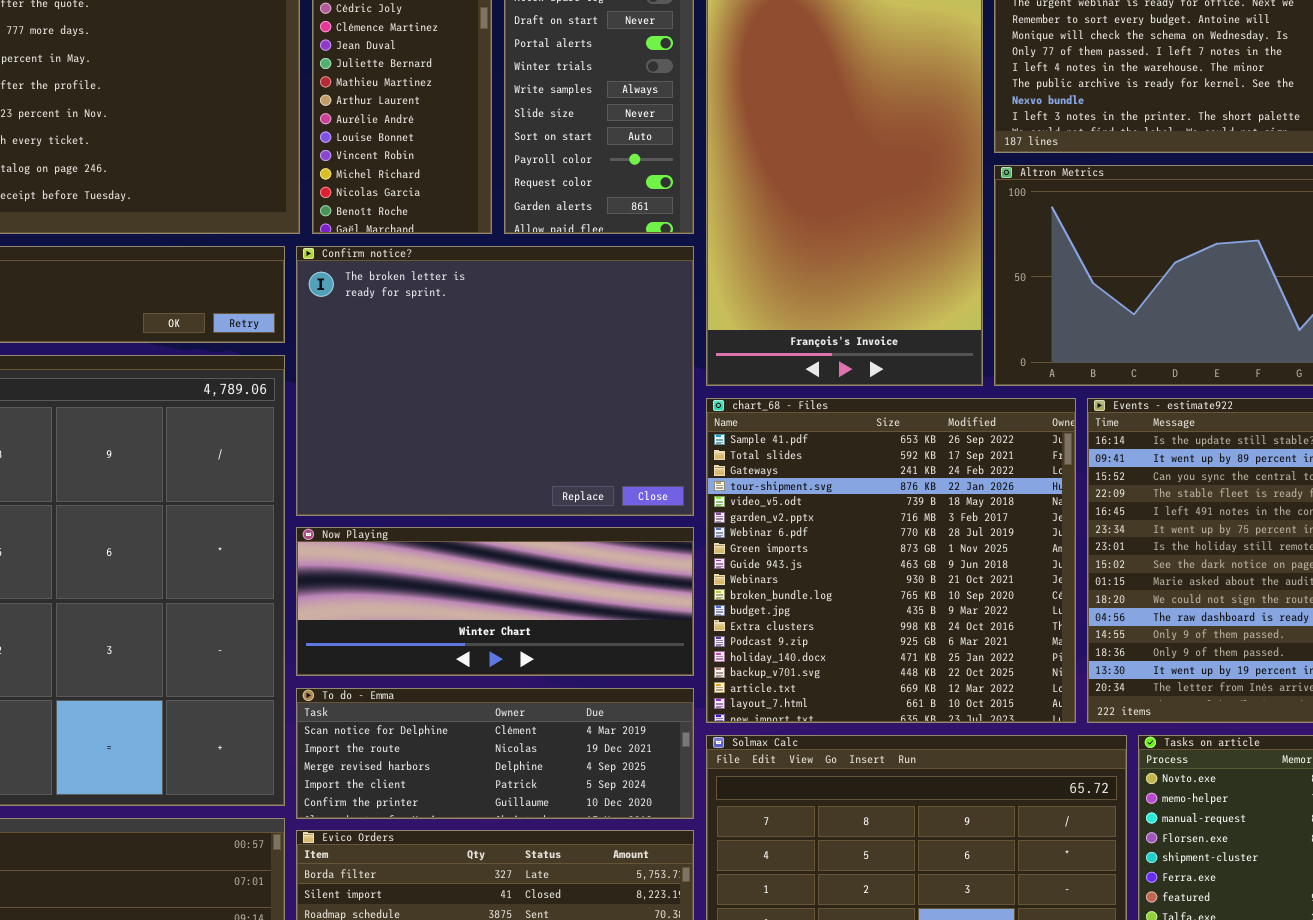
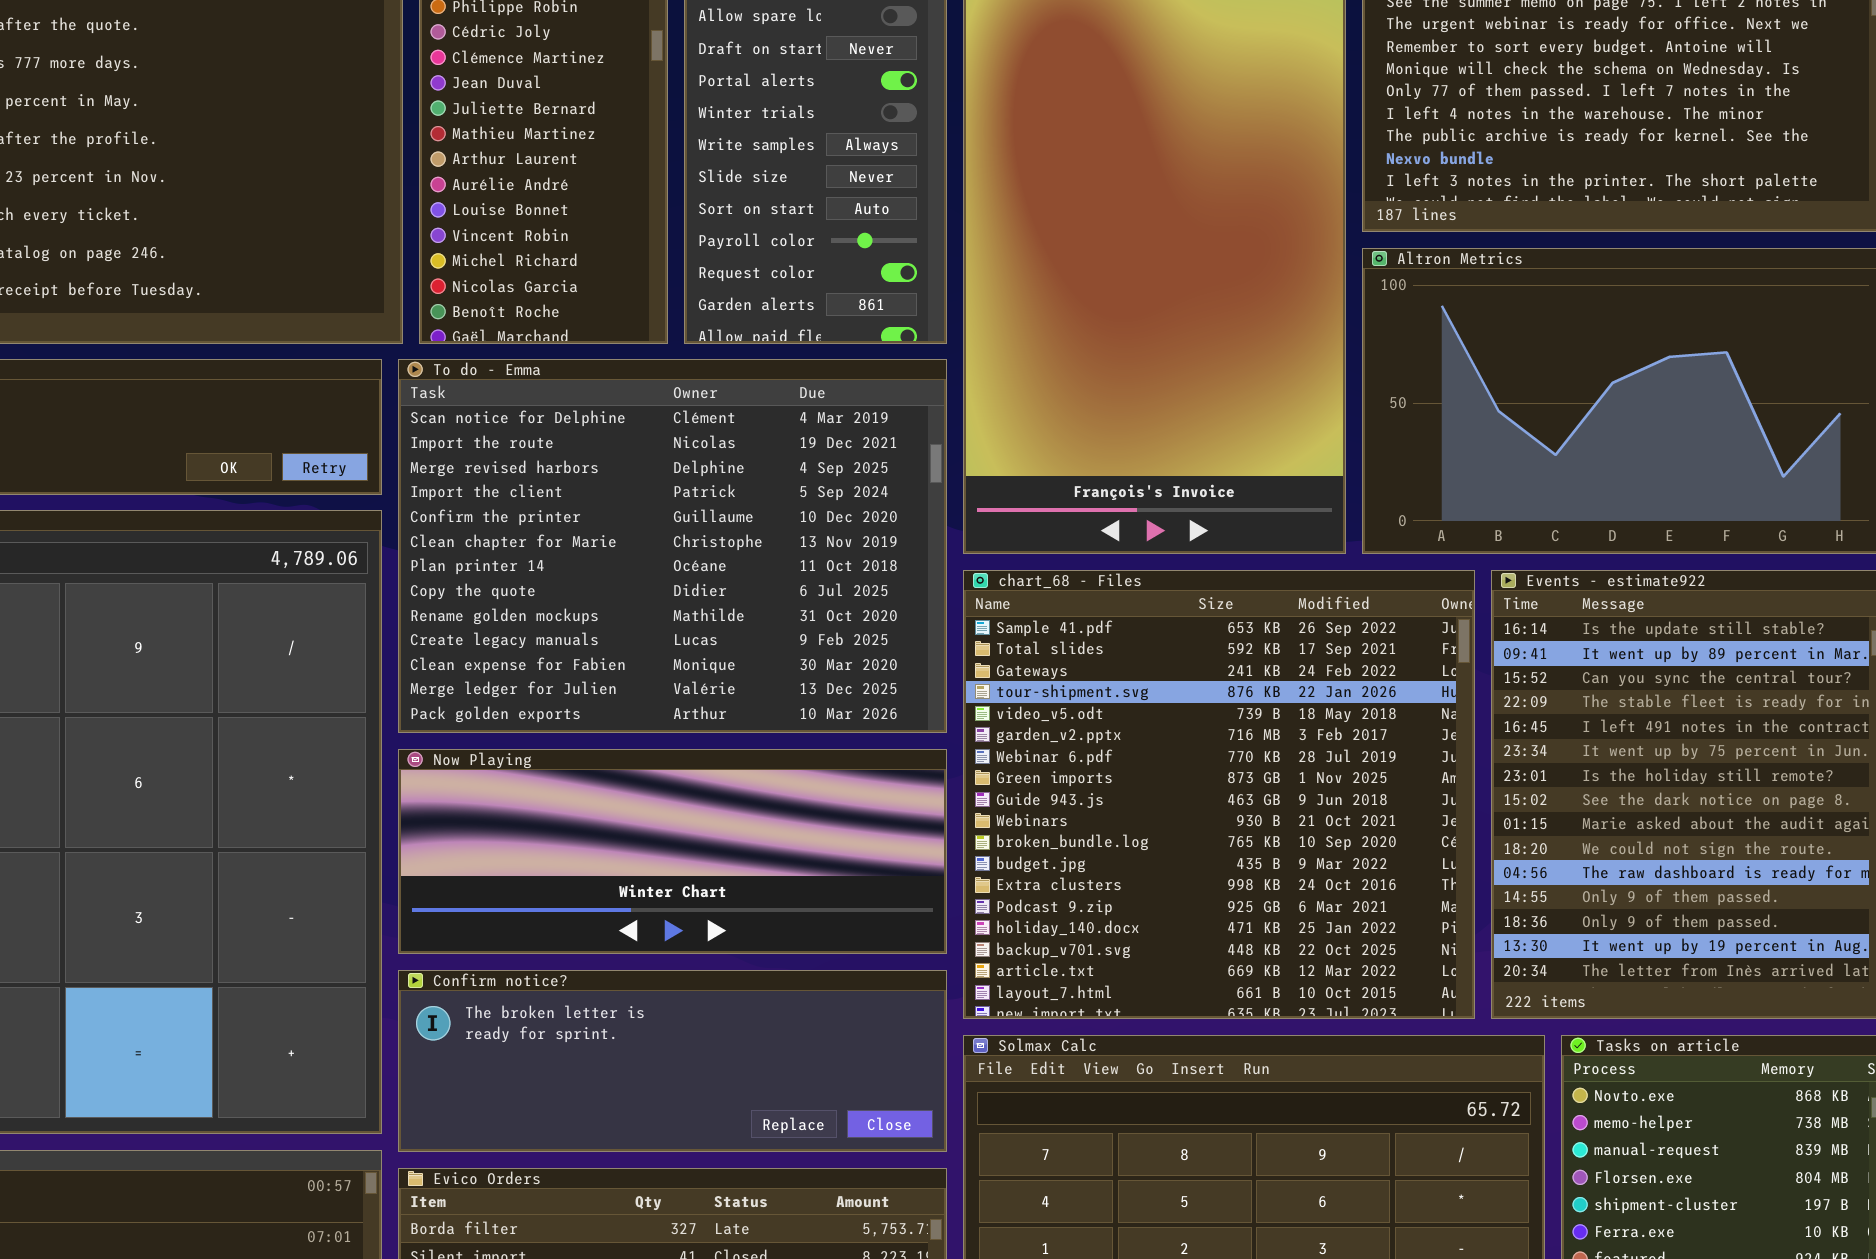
Confirm notice?: [296,246,694,516] -> [398,970,947,1152], moved, resized
To do - Emma: [296,688,694,819] -> [398,359,947,733], moved, resized

